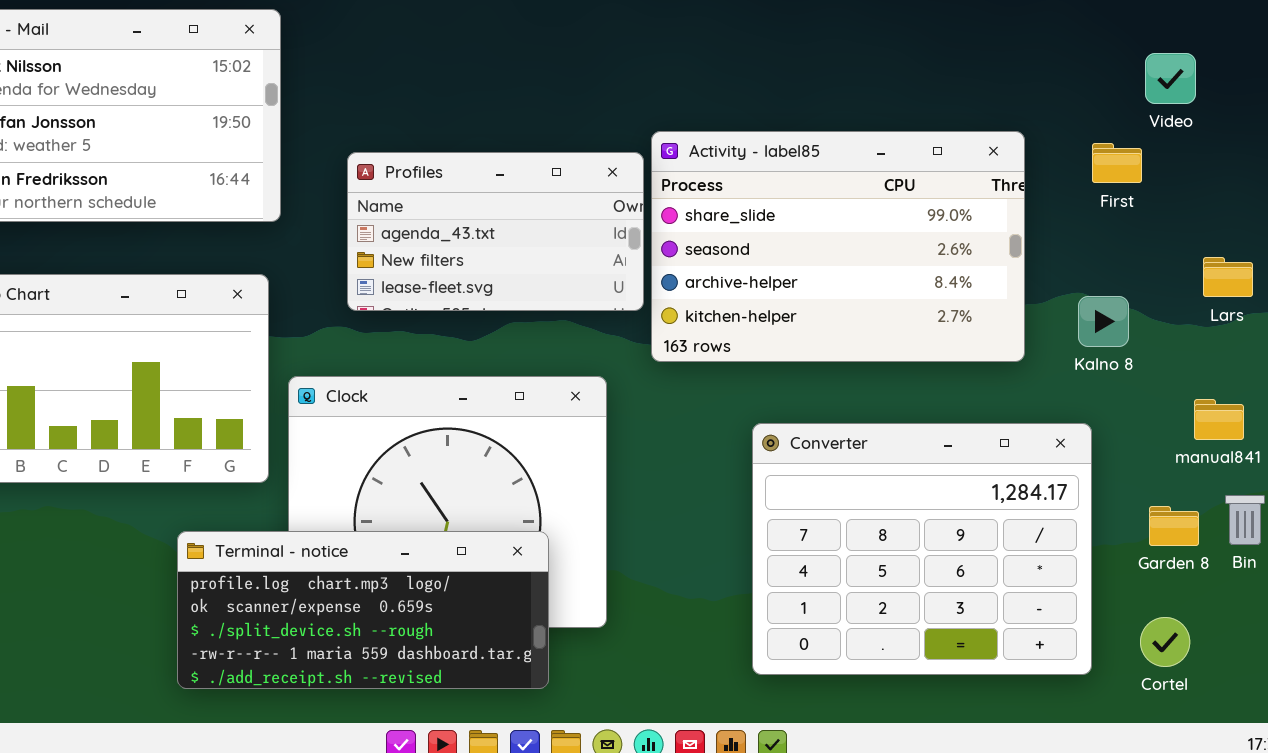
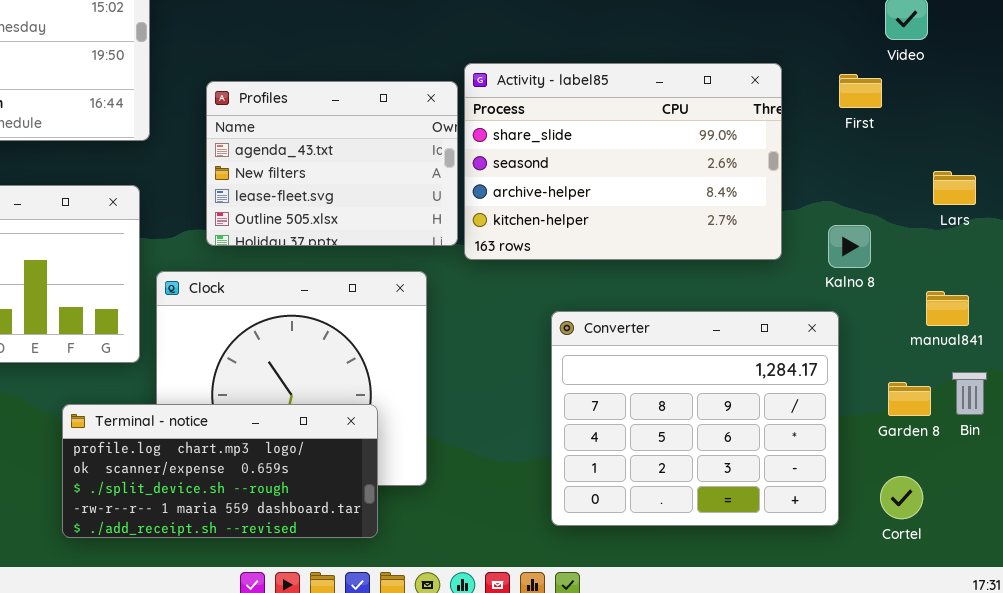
Profiles: [347,152,644,311] -> [206,81,458,246], resized
Kalno 8: [1078,296,1129,347] -> [828,225,871,268], moved

